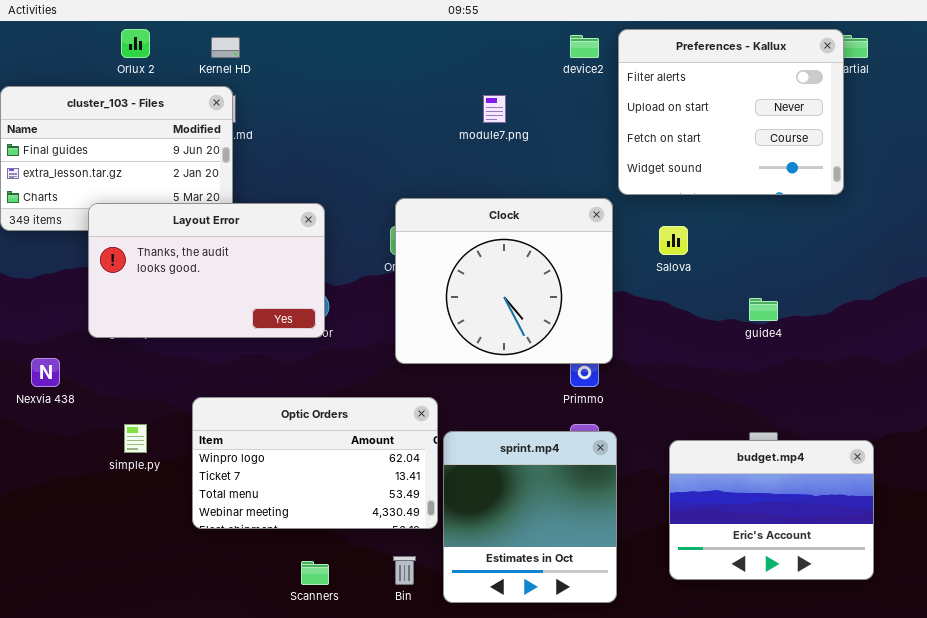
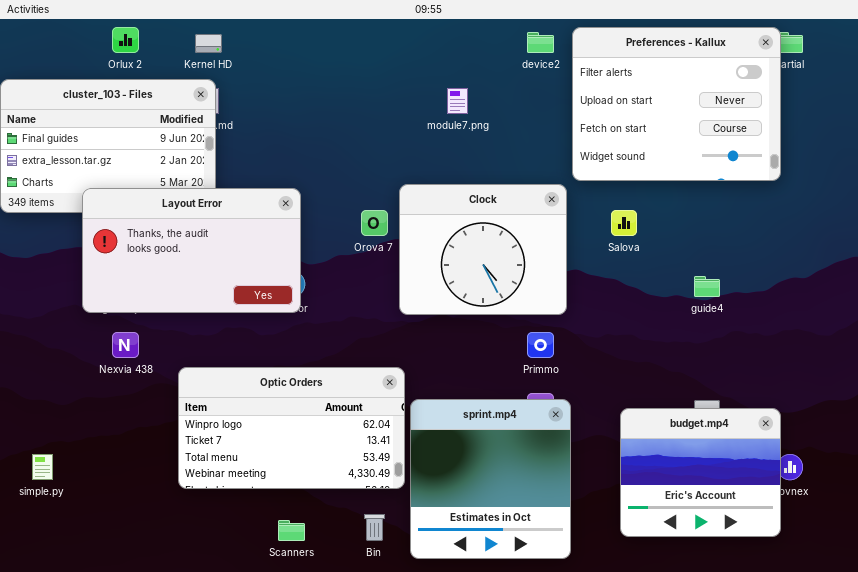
Clock: [395,198,613,364] -> [399,184,567,315], resized
Nexvia 438: [31,358,60,387] -> [112,332,139,358], moved
simple.py: [124,424,147,453] -> [32,454,53,480], moved
budget.mp4: [669,440,874,580] -> [620,408,781,537], resized

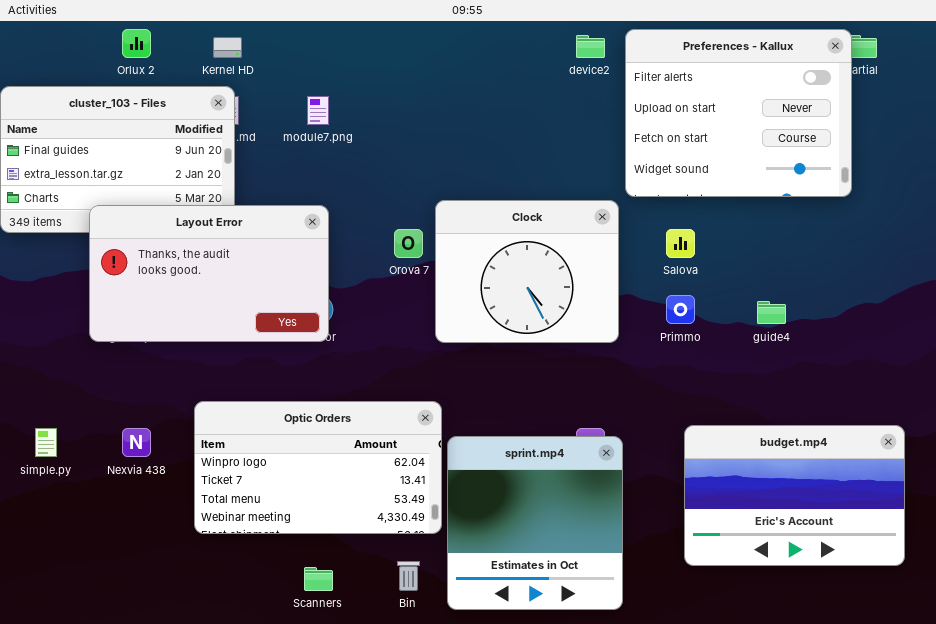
module7.png: [447,88,468,114] -> [307,96,329,125], moved
Nexvia 438: [112,332,139,358] -> [122,428,151,457], moved
Primmo: [527,332,554,358] -> [666,295,695,324], moved
budget.mp4: [620,408,781,537] -> [684,425,905,566], moved, resized
simple.py: [32,454,53,480] -> [35,428,57,457], moved

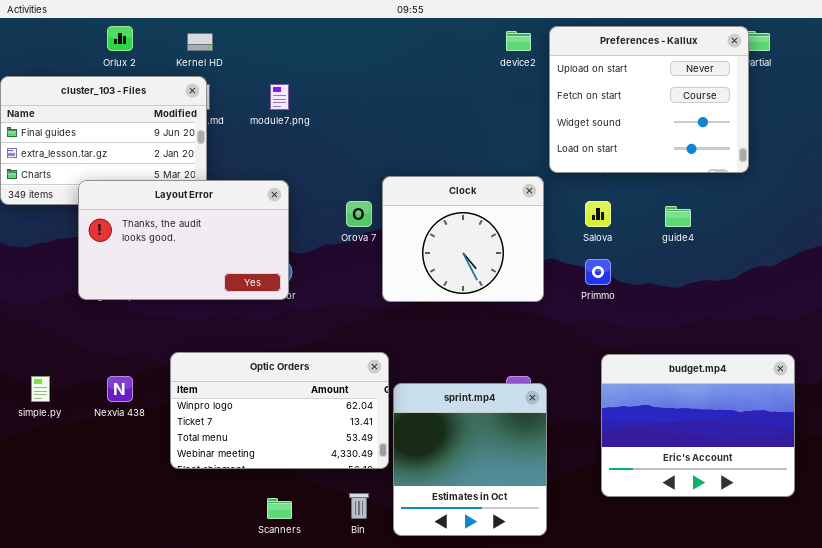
Preferences - Kallux: [625,29,852,197] -> [549,26,749,173], scrolled down 1 row
guide4: [757,301,786,324] -> [665,206,691,227], moved
budget.mp4: [684,425,905,566] -> [601,354,795,497], resized

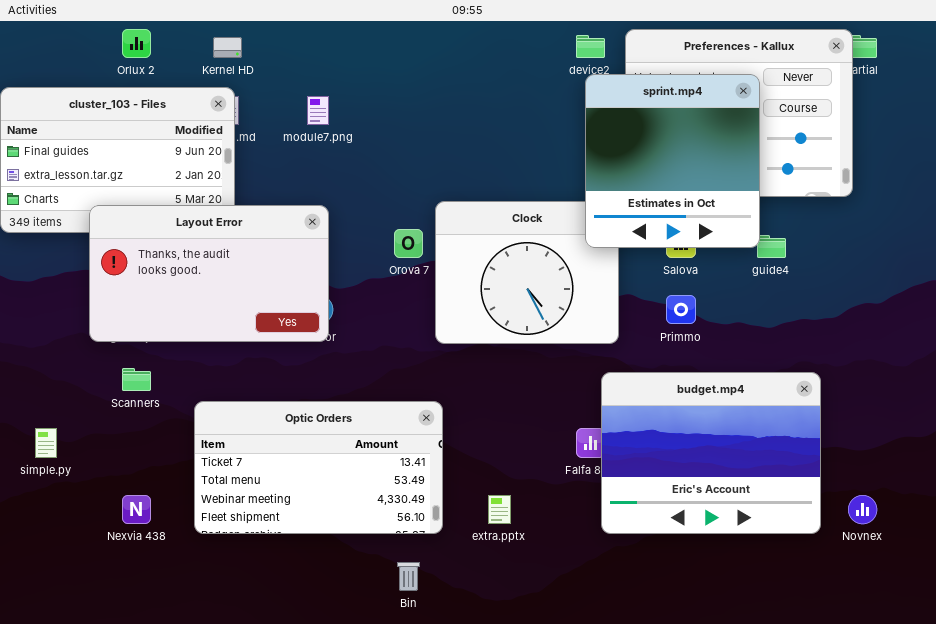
Optic Orders: [170,352,389,469] -> [194,401,443,534], scrolled down 1 row
budget.mp4: [601,354,795,497] -> [601,372,821,534], moved
Nexvia 438: [107,376,133,402] -> [122,495,151,524], moved
sprint.mp4: [393,383,547,536] -> [585,74,760,248], moved
Scanners: [267,498,292,519] -> [122,368,151,391], moved

